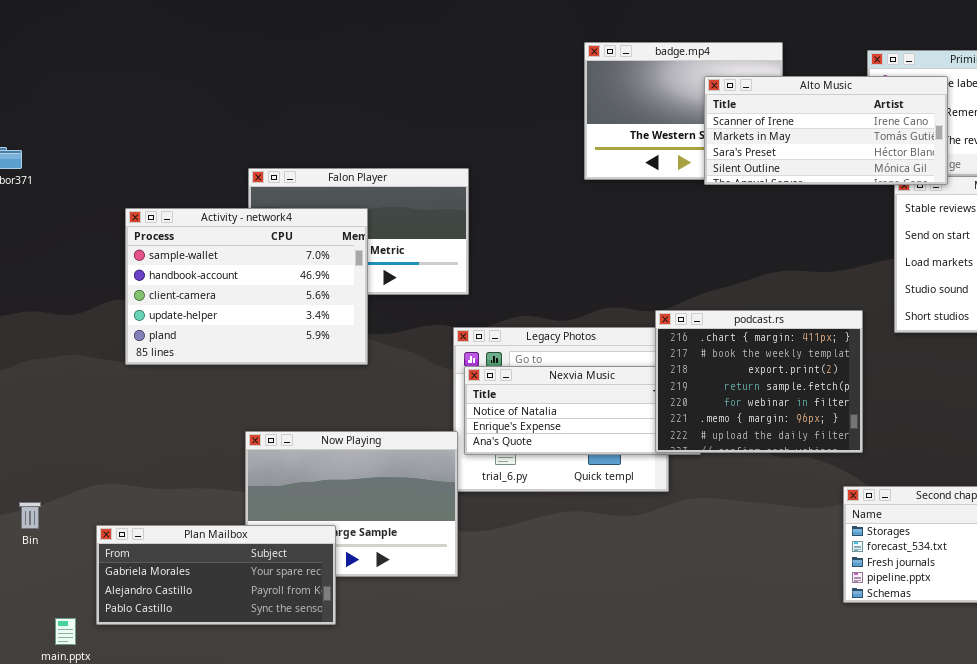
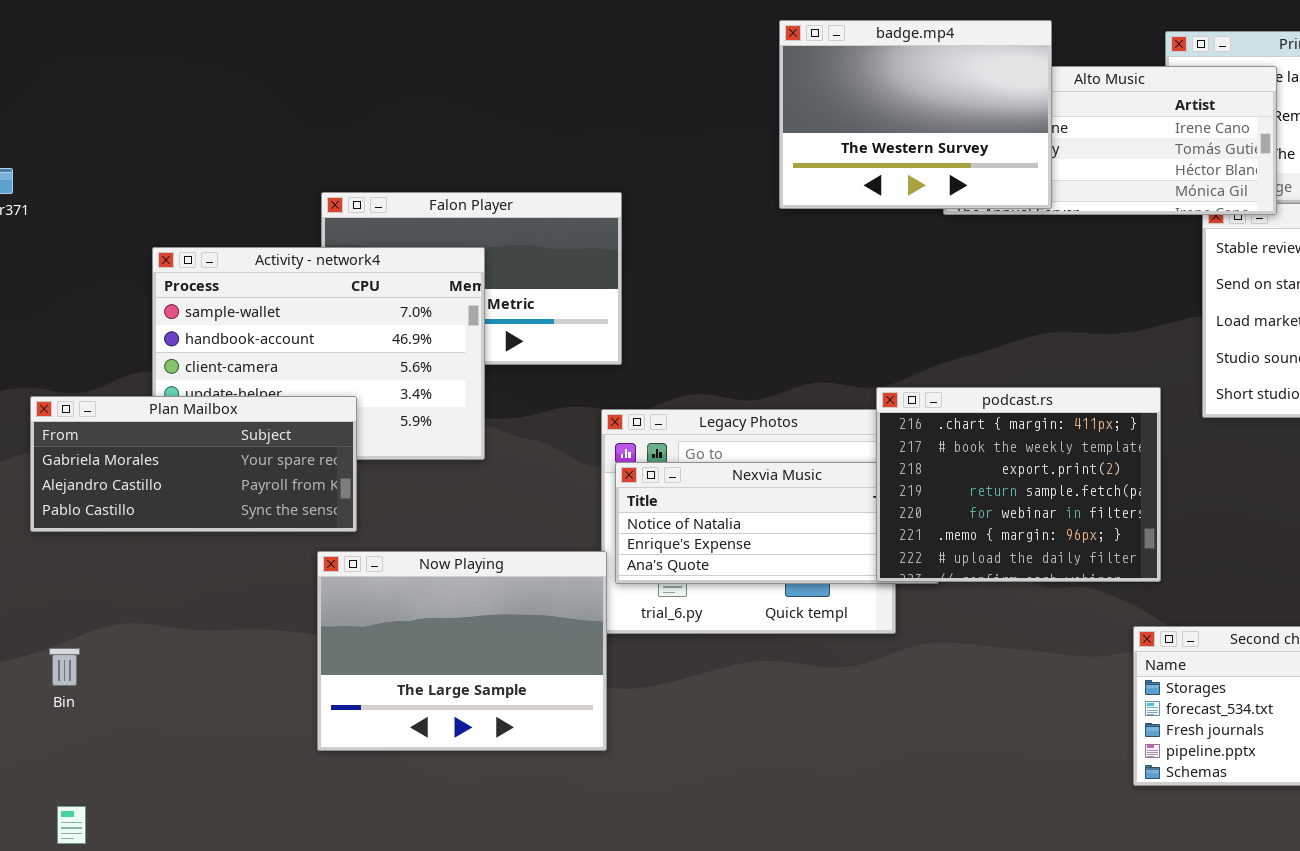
badge.mp4: [584,42,783,180] -> [779,20,1052,209], raised
Bin: [19,502,41,529] -> [49,648,80,686], moved
Plan Mailbox: [96,525,336,625] -> [30,396,357,532], moved

